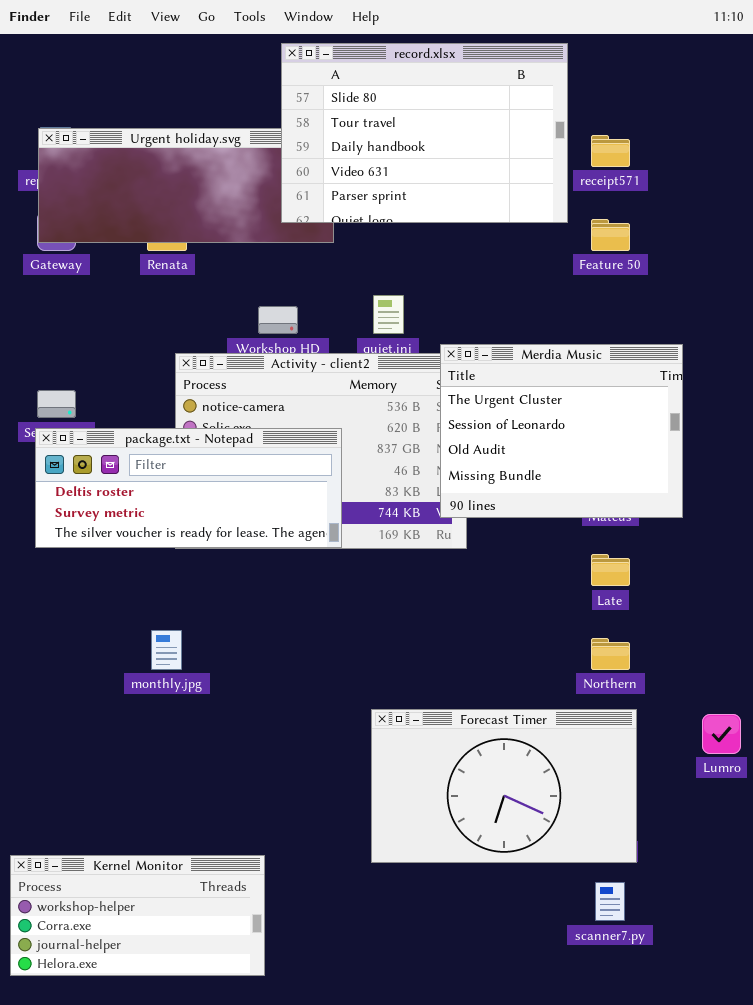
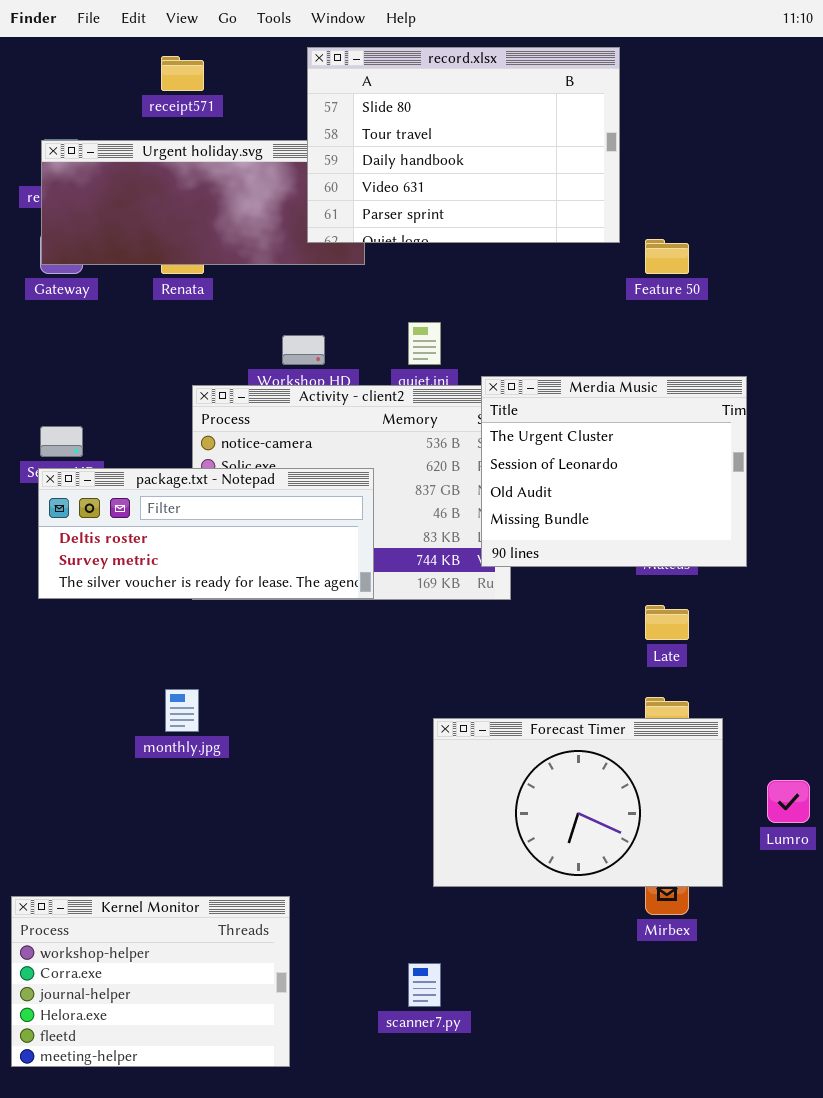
receipt571: [591,135,630,167] -> [161,56,204,91], moved
Forecast Timer: [371,709,637,863] -> [433,718,723,887], moved
Kernel Monitor: [10,855,265,976] -> [11,896,290,1067], resized
scanner7.py: [595,882,625,921] -> [408,963,441,1007], moved

